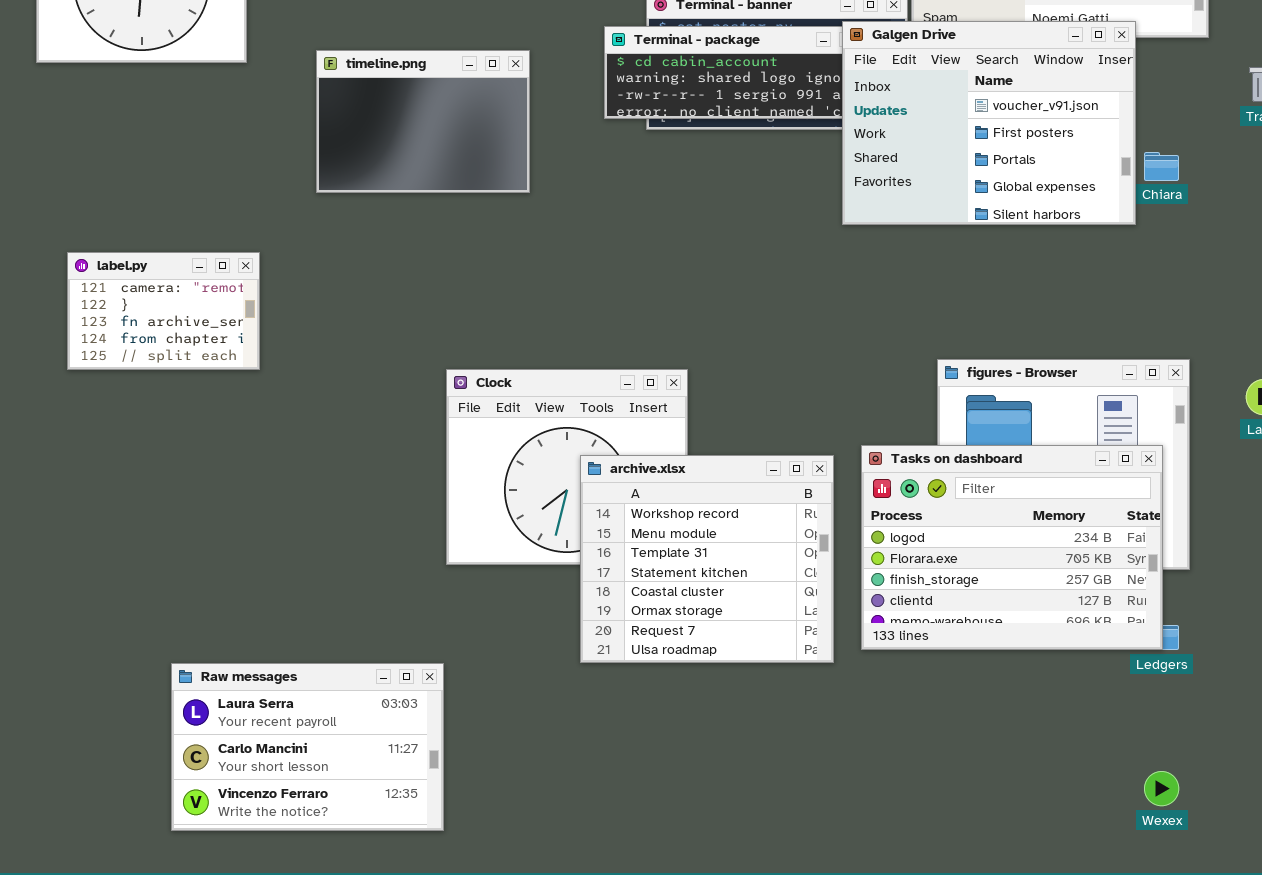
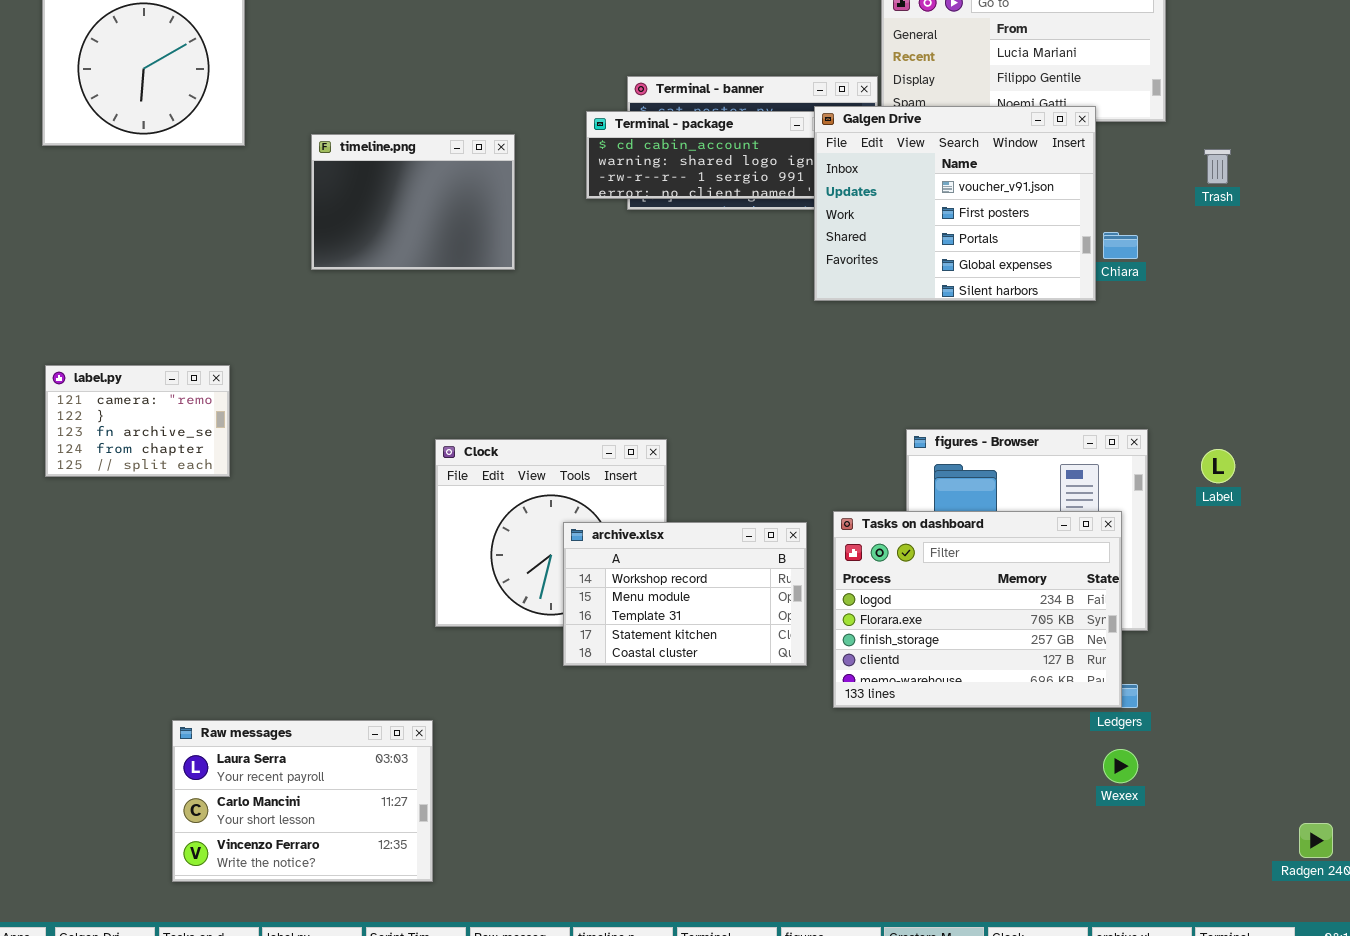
label.py: [67,252,260,370] -> [45,365,230,477], moved
archive.xlsx: [580,455,834,663] -> [563,522,807,666], resized
Wexex: [1144,771,1179,806] -> [1103,749,1138,783], moved

